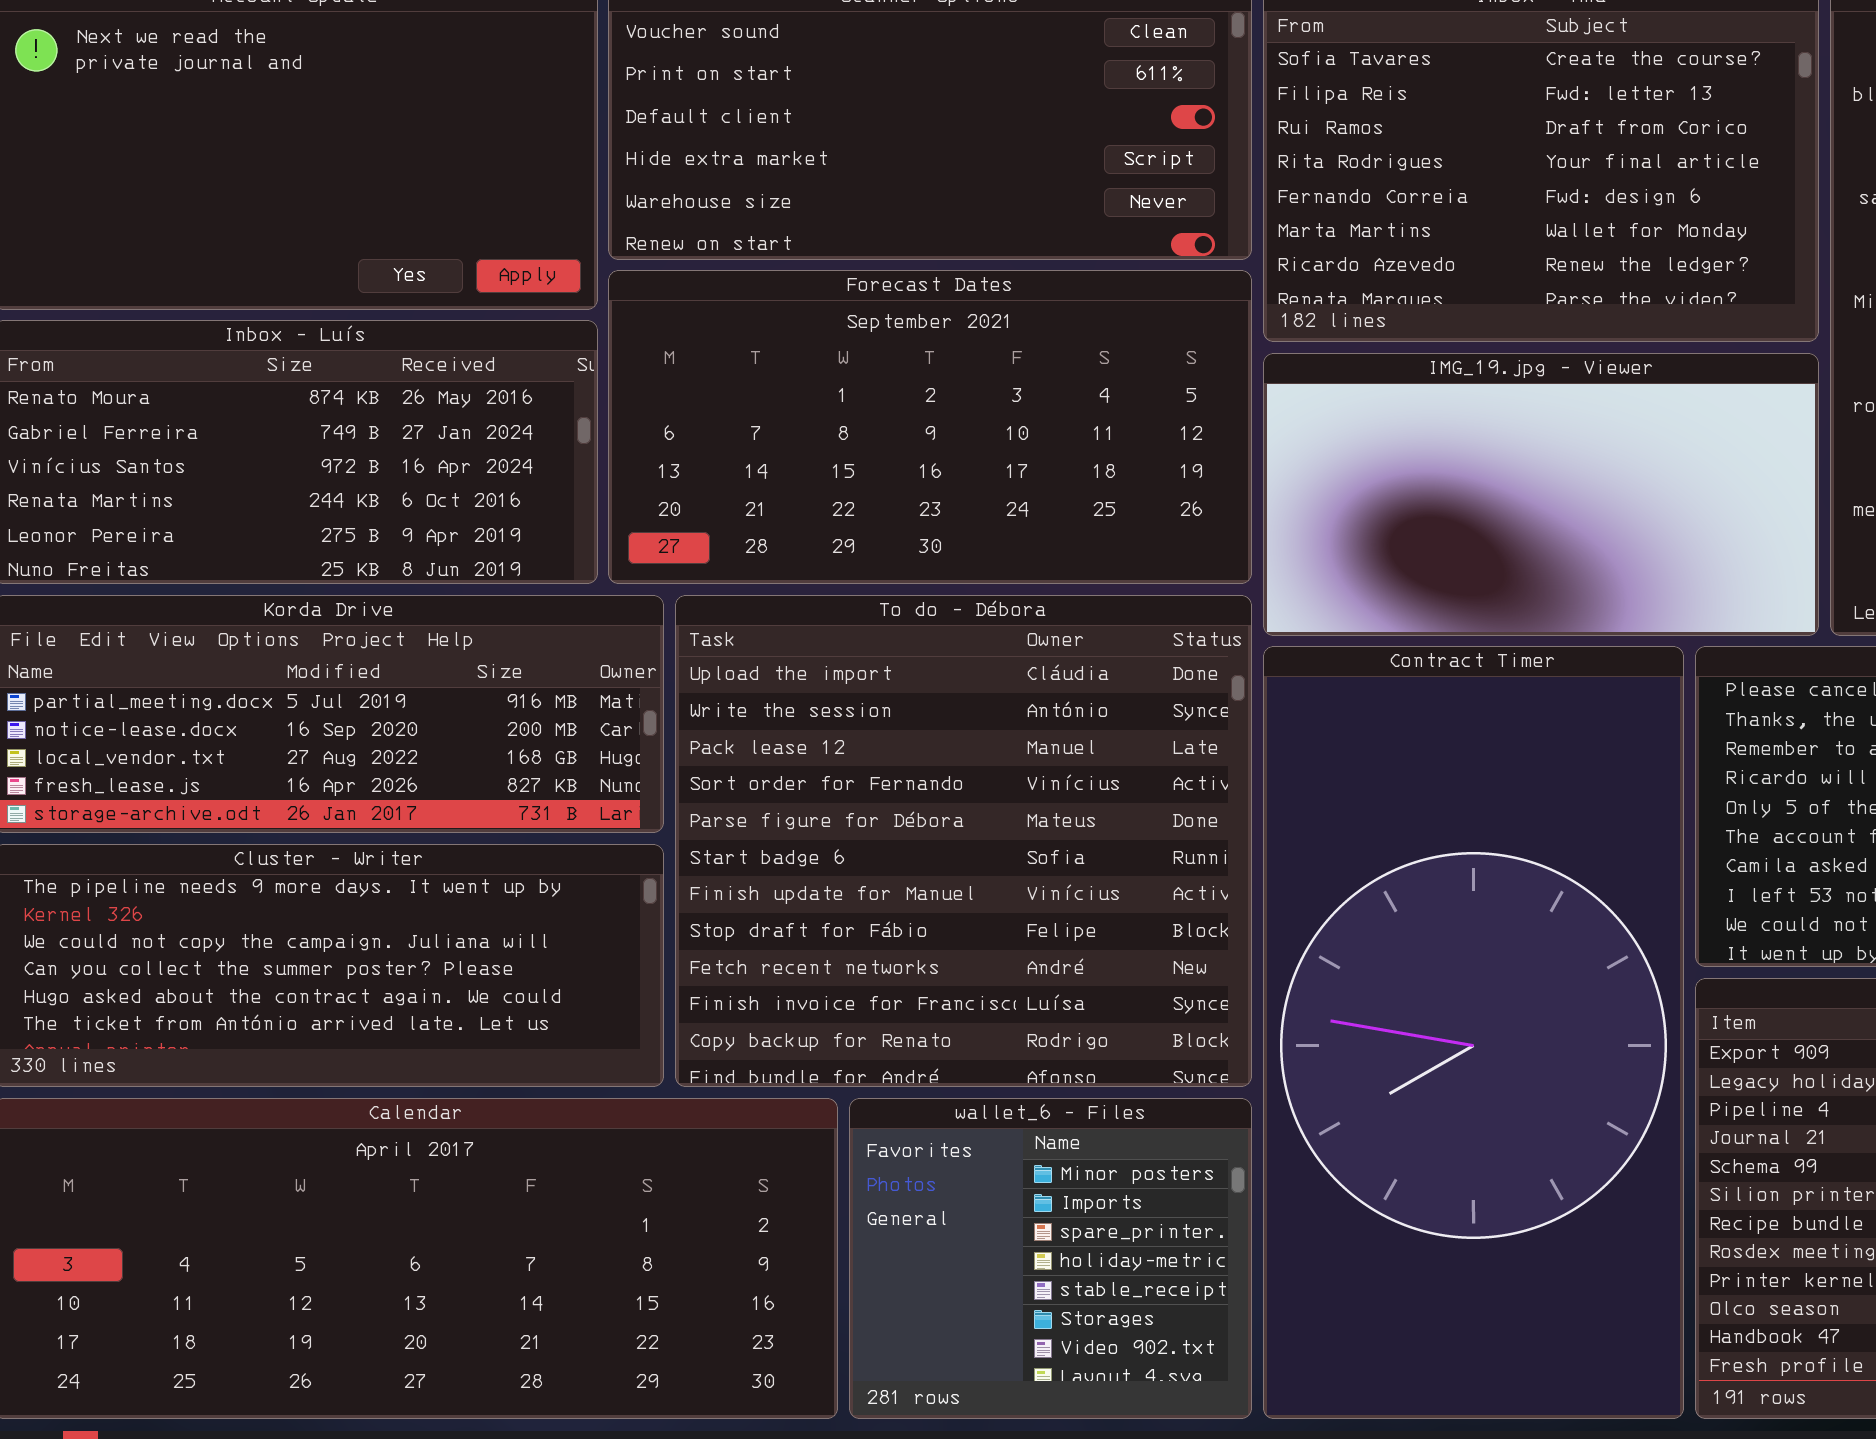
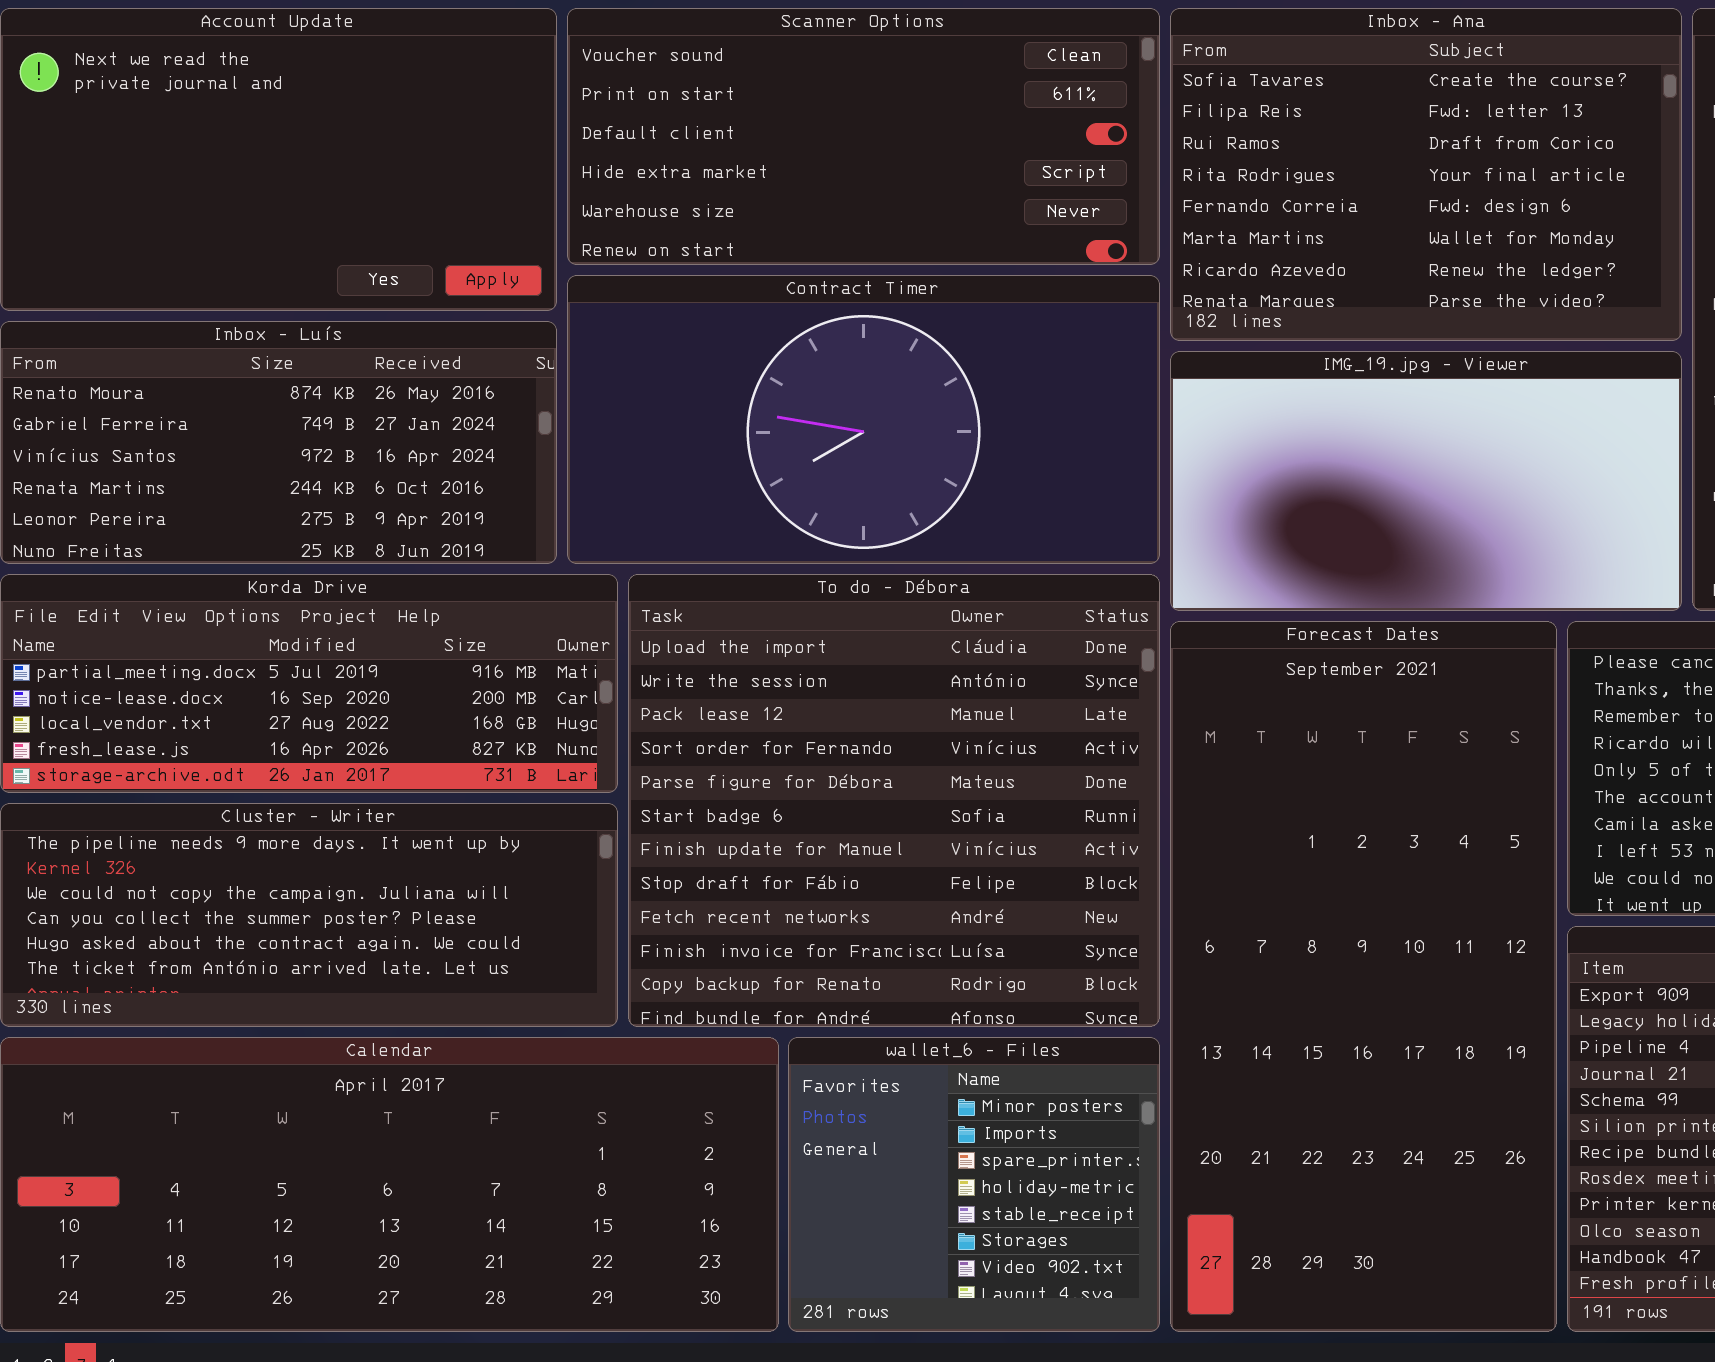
Forecast Dates: [608,270,1252,584] -> [1170,621,1557,1332], moved, resized
Contract Timer: [1263,646,1684,1419] -> [567,275,1160,564], moved, resized

